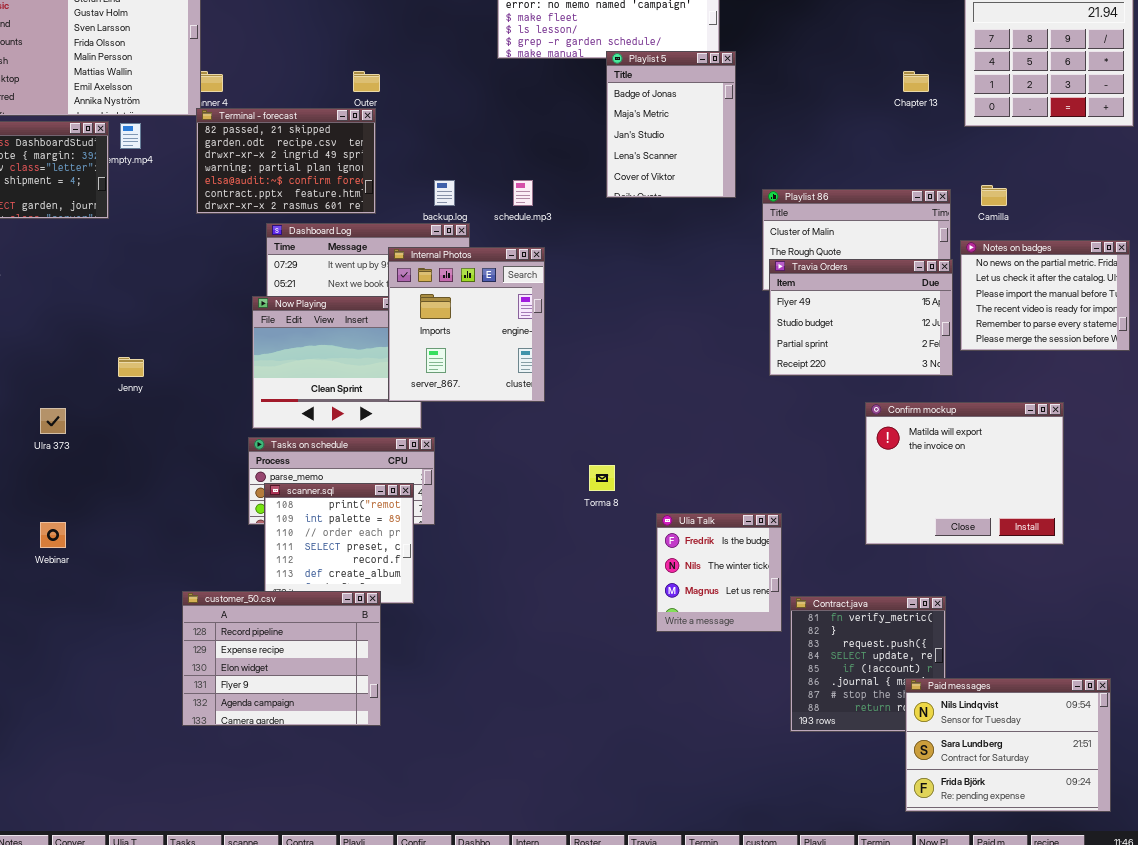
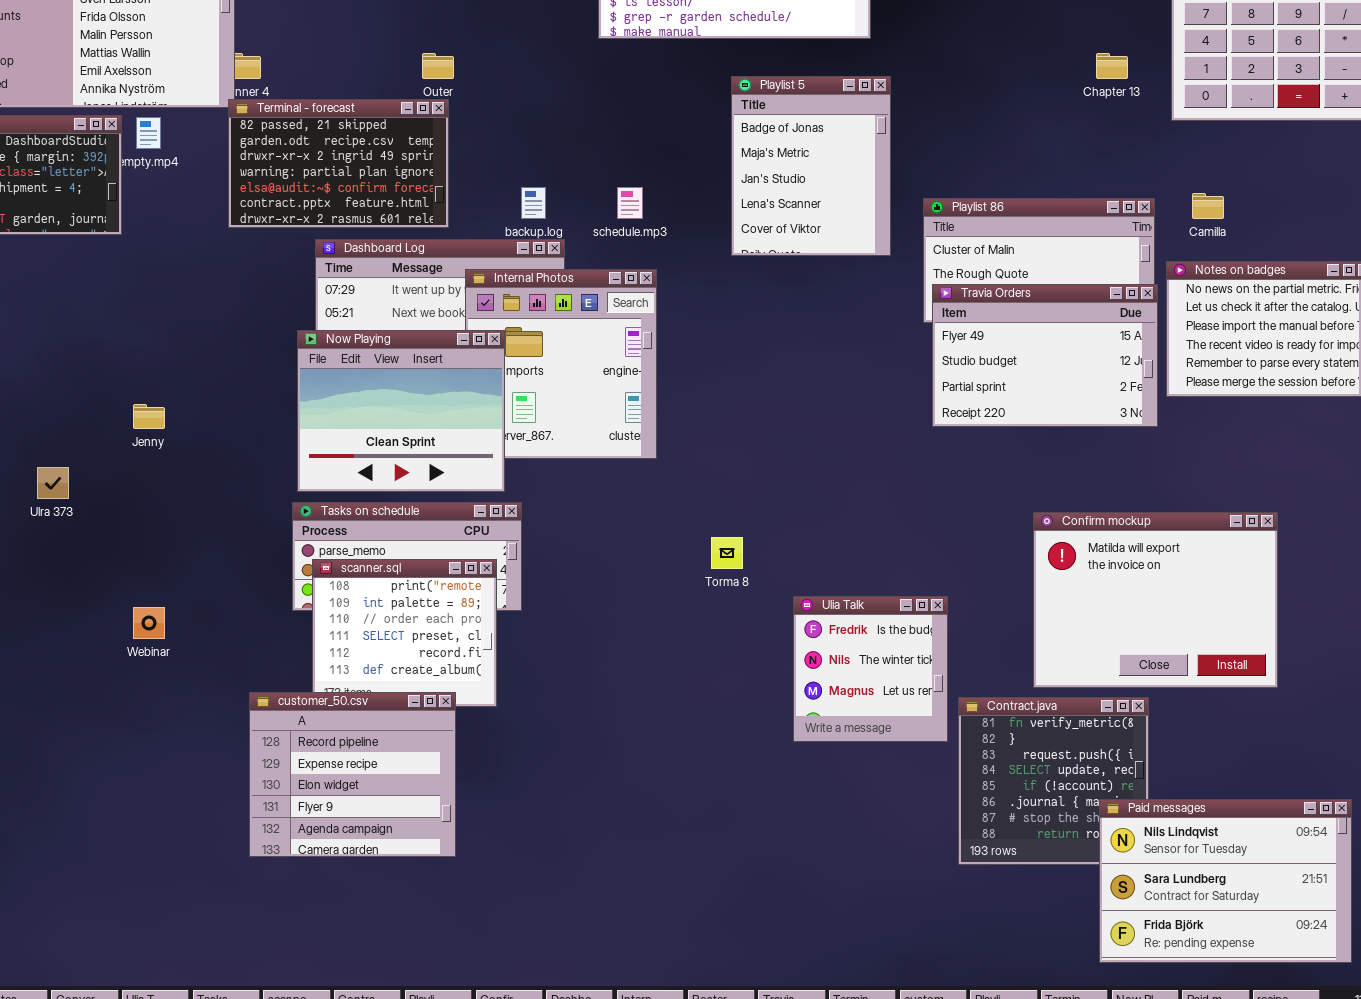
Playlist 5: [606,51,736,198] -> [731,76,891,256], moved
Now Playing: [252,296,422,429] -> [297,330,505,492], raised
Confirm mockup: [865,402,1064,545] -> [1033,512,1278,688], moved
Webinar: [40,522,66,548] -> [133,607,165,639], moved
customer_50.csv: [182,591,381,726] -> [249,692,456,857], resized

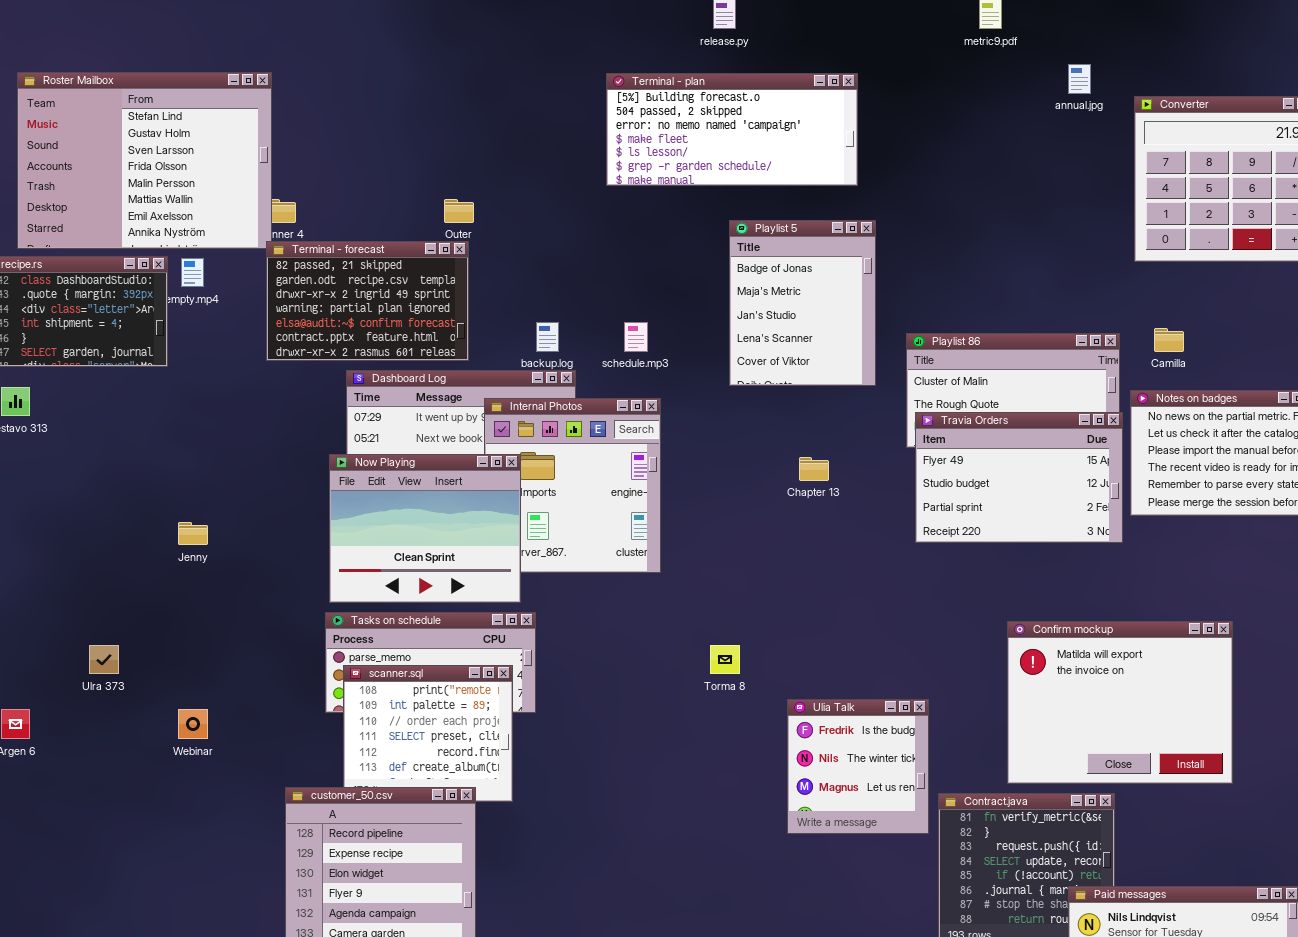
Chapter 13: [1096,53,1128,79] -> [799,457,829,481], moved
Ulra 373: [37,467,69,499] -> [89,645,119,674], moved

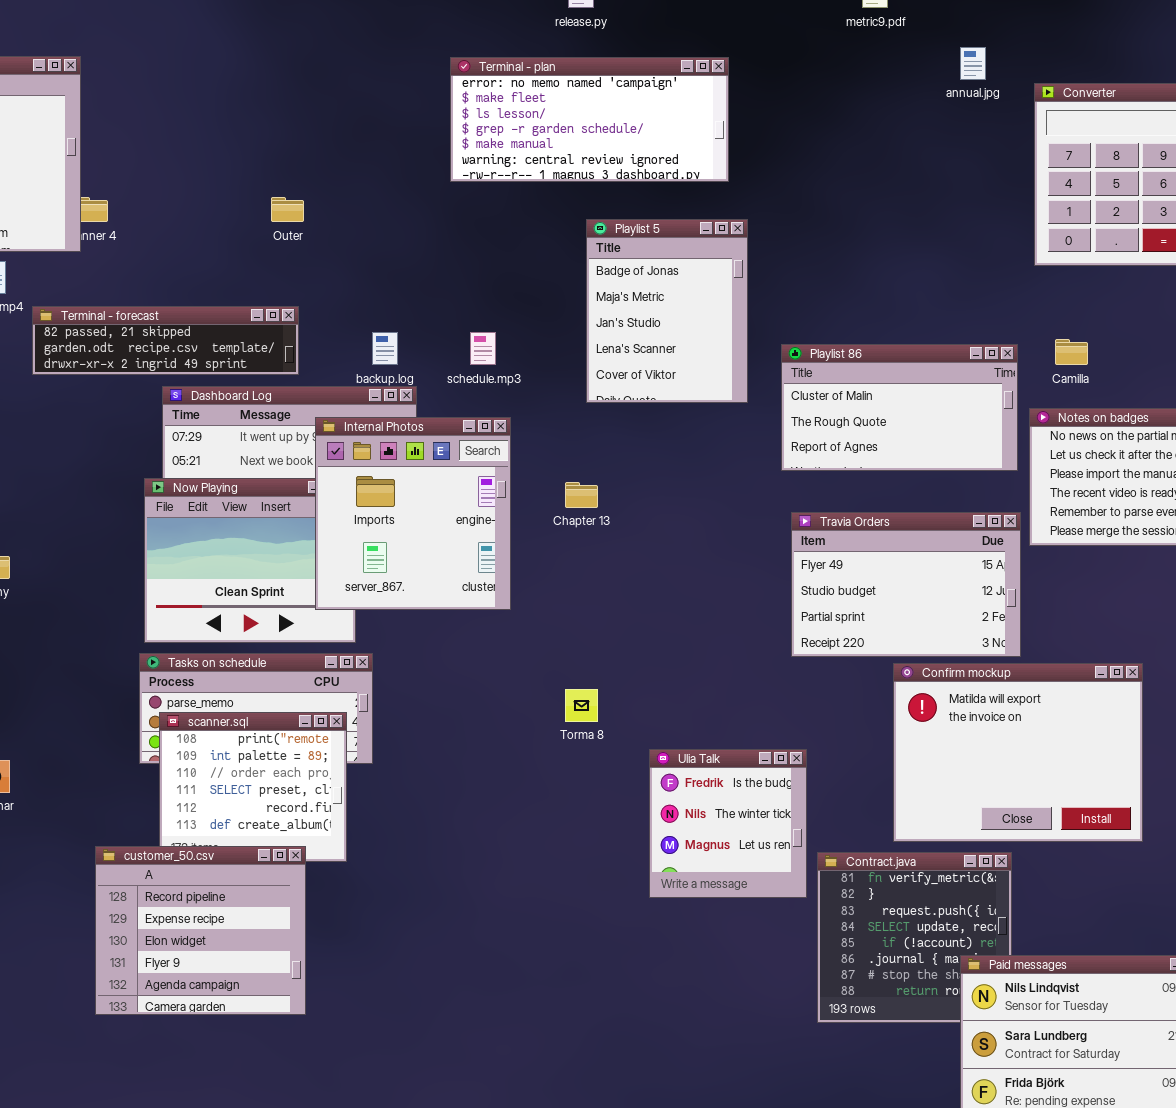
Terminal - plan: [606,73,858,186] -> [450,57,729,182], scrolled down 2 rows
Terminal - forecast: [266,241,469,361] -> [32,306,299,375], resized
Internal Photos: [484,398,661,573] -> [315,417,511,610], raised
Travia Orders: [915,412,1123,543] -> [791,512,1021,657], moved
Chapter 13: [799,457,829,481] -> [565,482,598,508], moved

